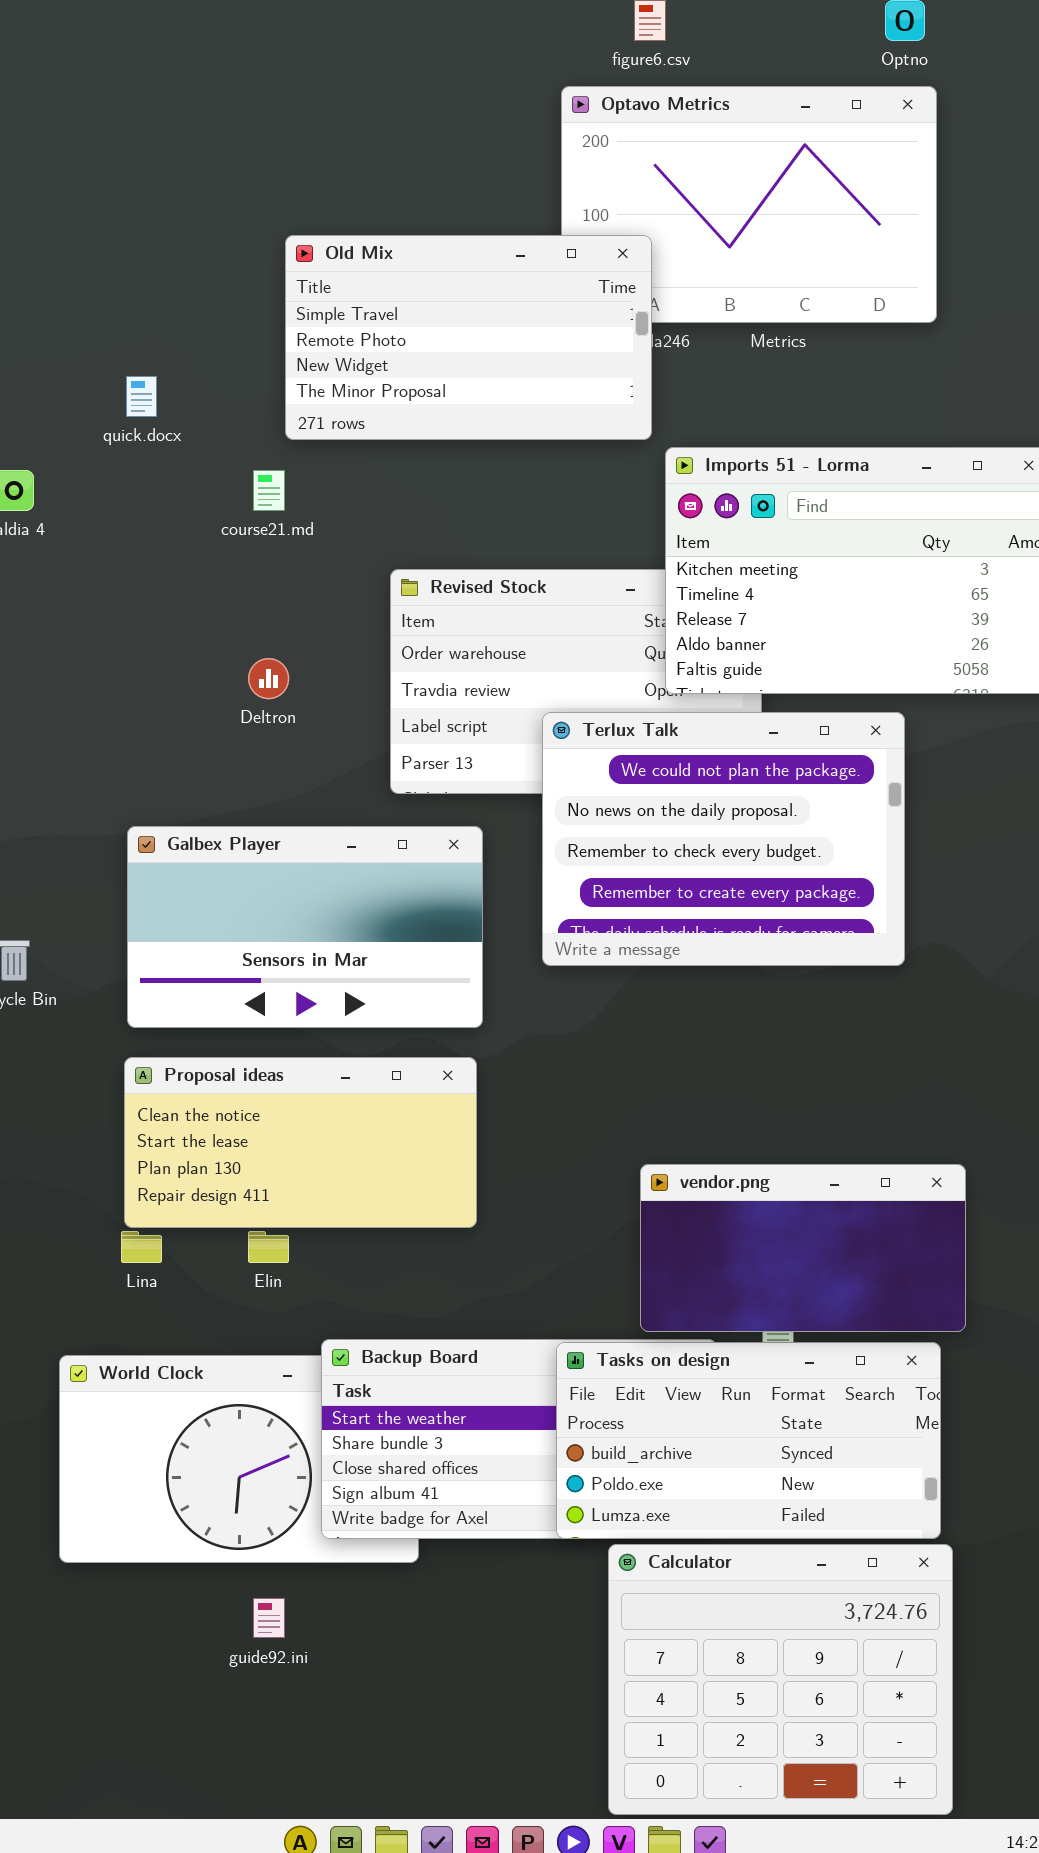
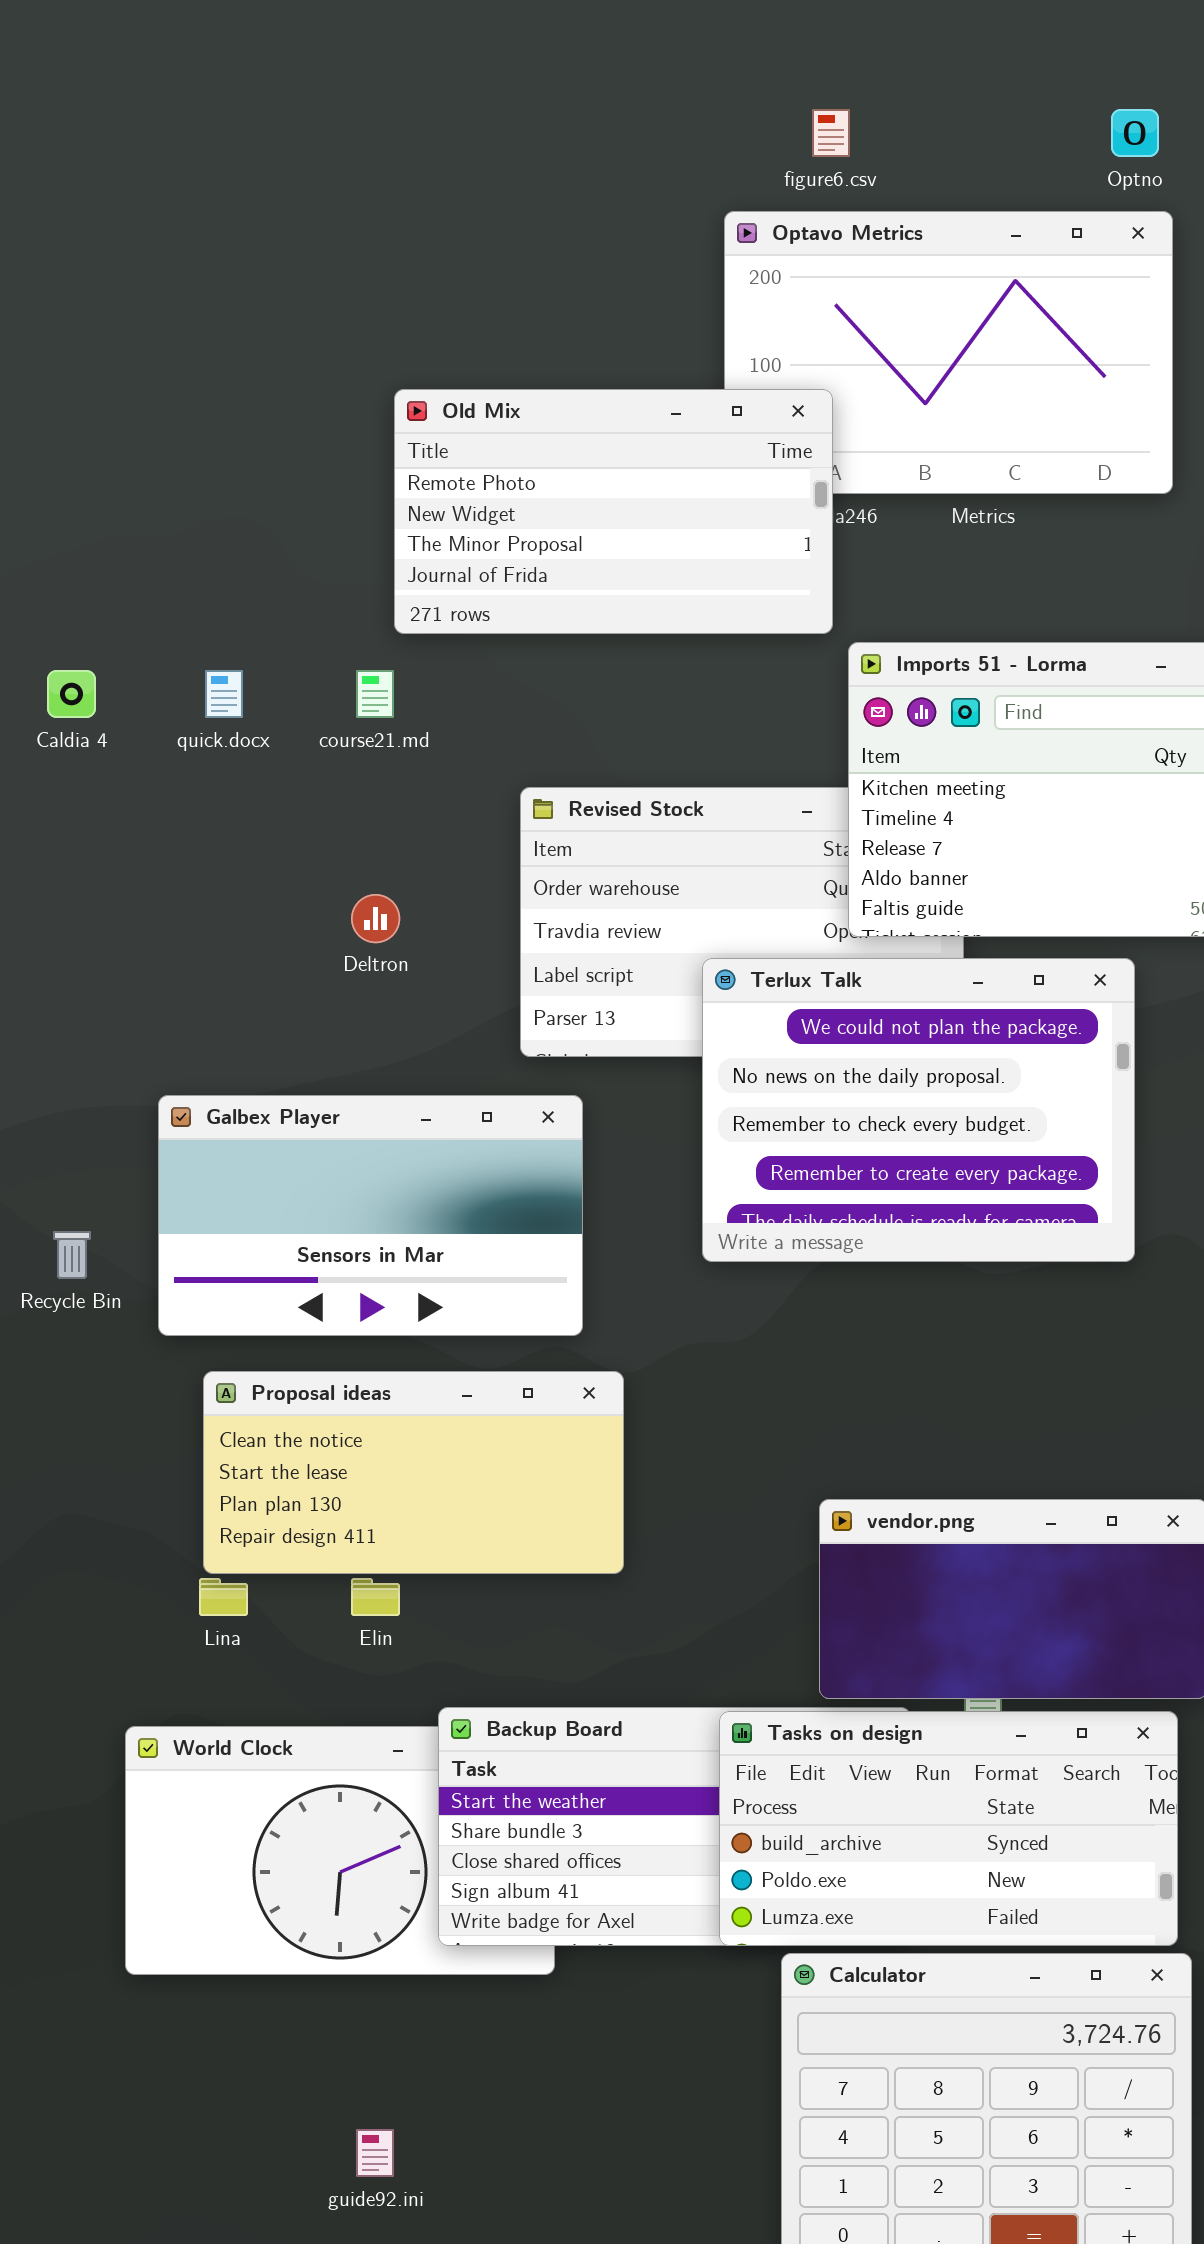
Old Mix: [285,235,652,440] -> [394,389,833,634], scrolled down 1 row
quick.docx: [126,376,157,417] -> [205,670,243,718], moved
Galbex Player: [127,826,483,1028] -> [158,1095,583,1336], moved
guide92.ini: [253,1598,285,1638] -> [356,2129,394,2177], moved

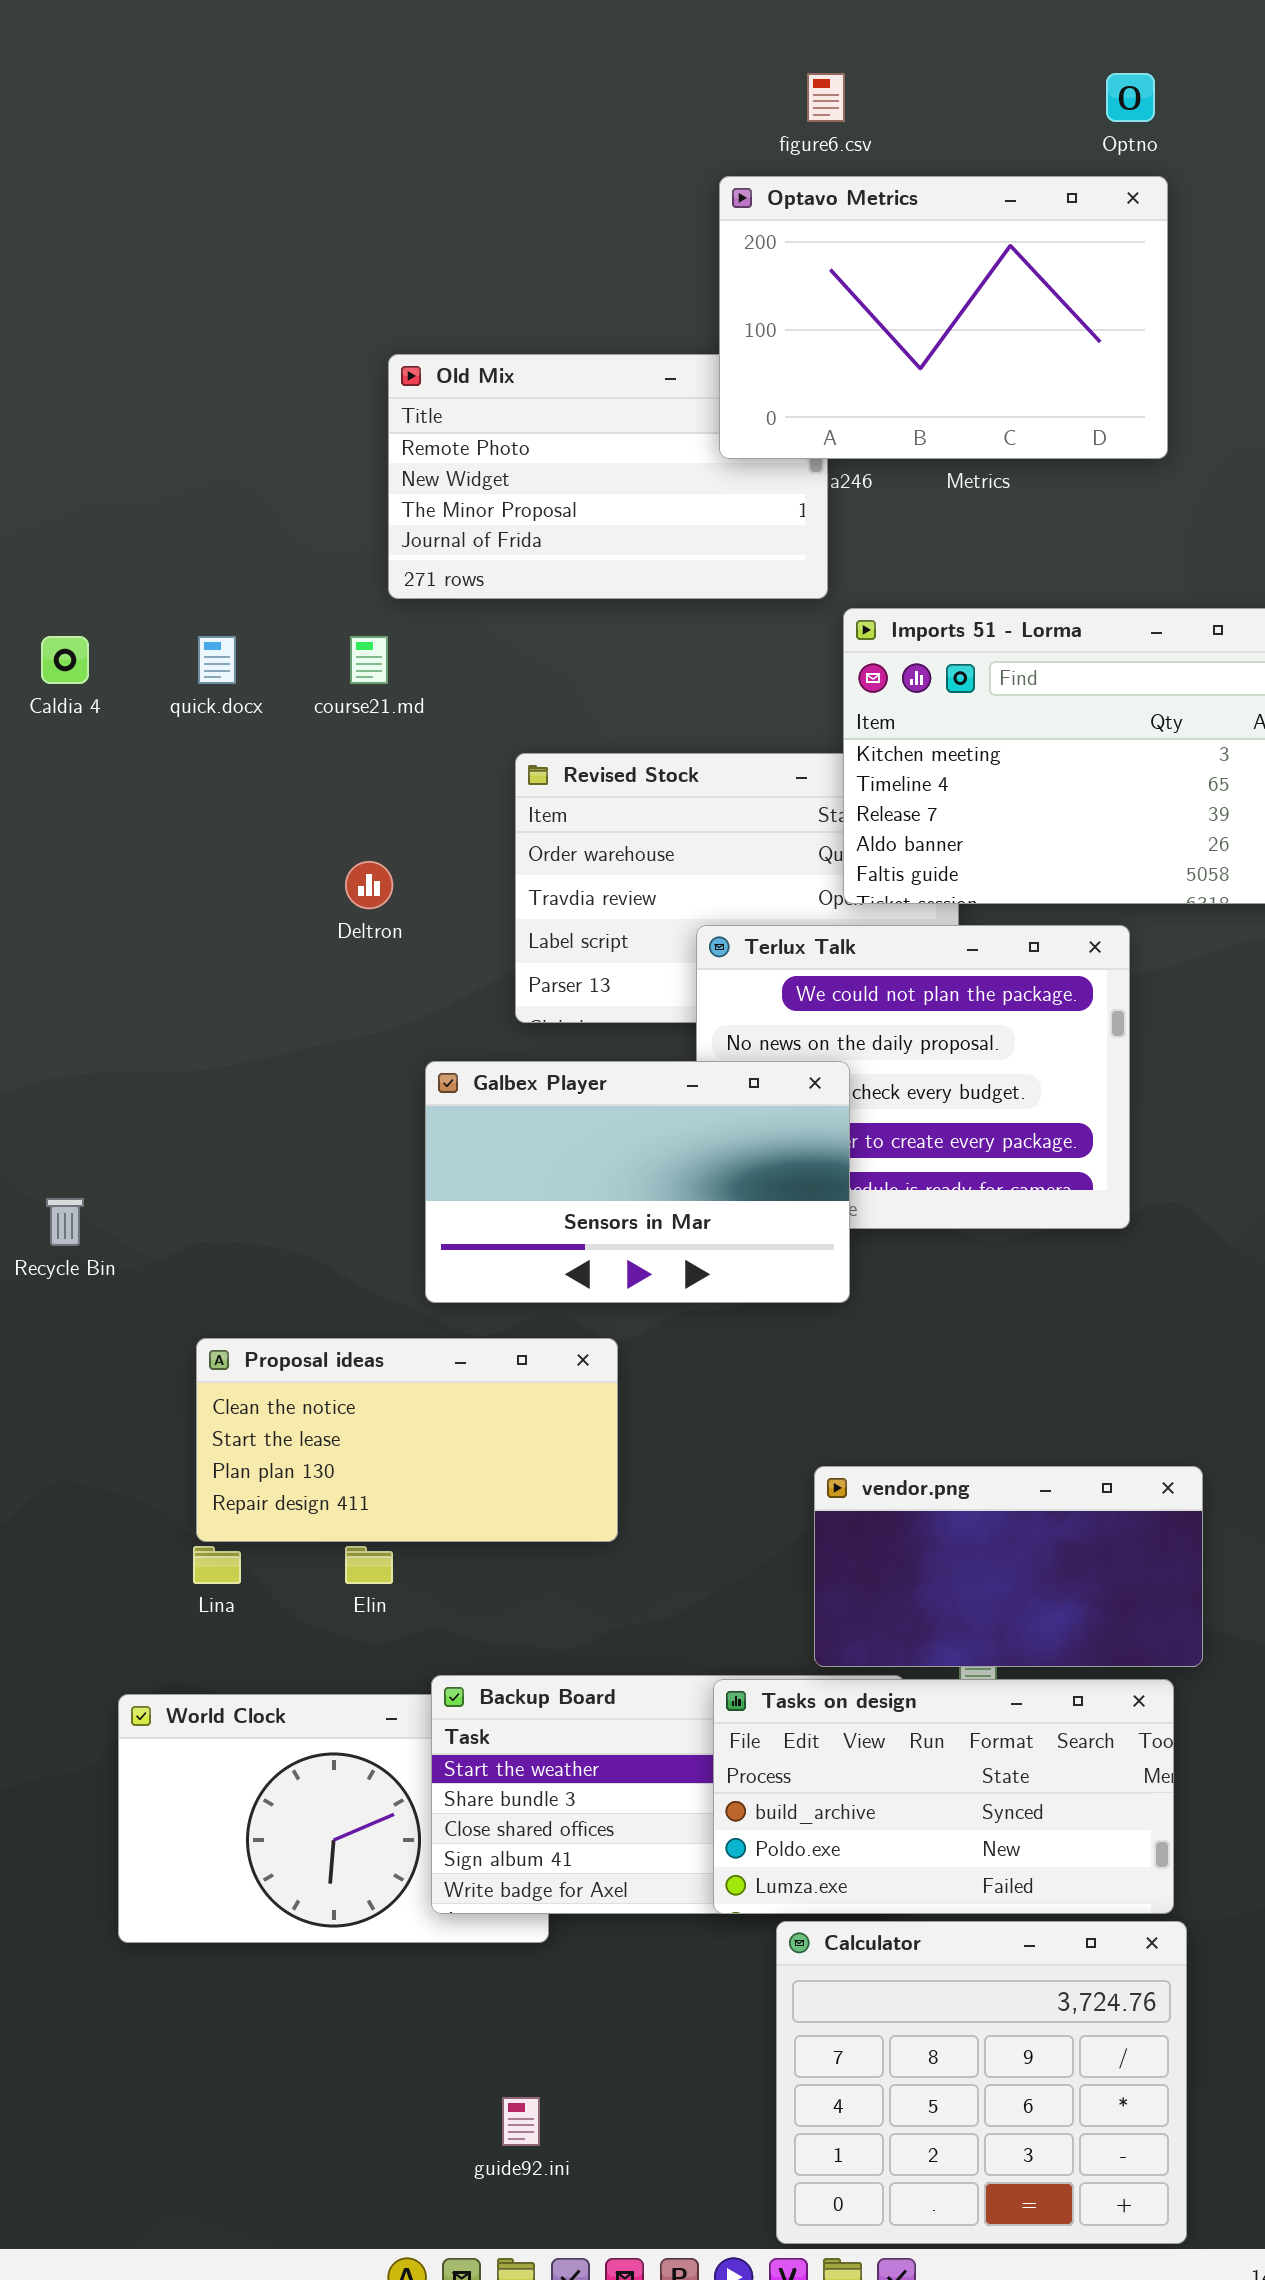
Optavo Metrics: [724,211,1173,494] -> [719,176,1168,459], raised
Galbex Player: [158,1095,583,1336] -> [425,1061,850,1303], moved
guide92.ini: [356,2129,394,2177] -> [502,2097,540,2146], moved

